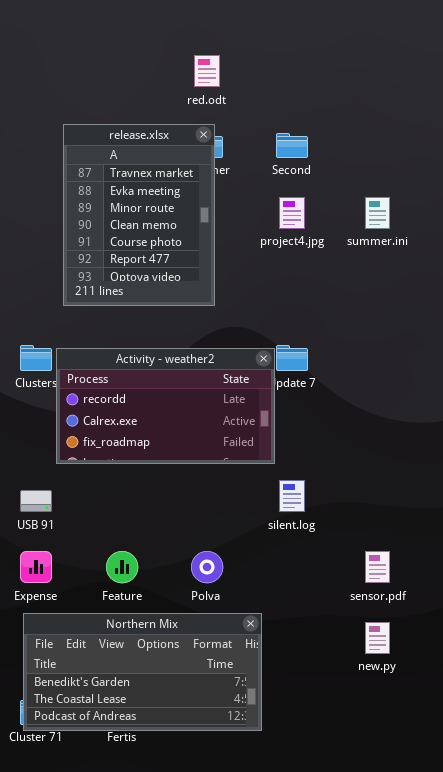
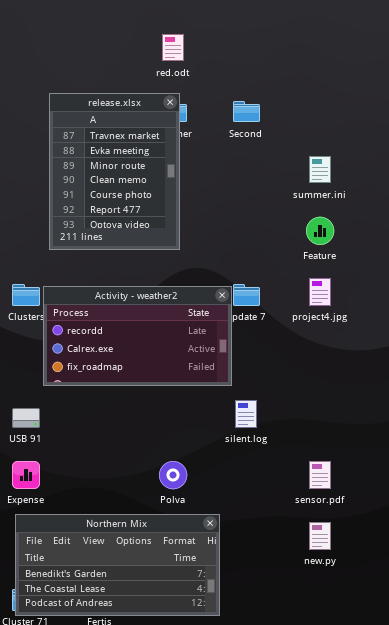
project4.jpg: [279,197,305,229] -> [309,278,331,306], moved
Feature: [106,551,138,583] -> [306,217,334,245], moved

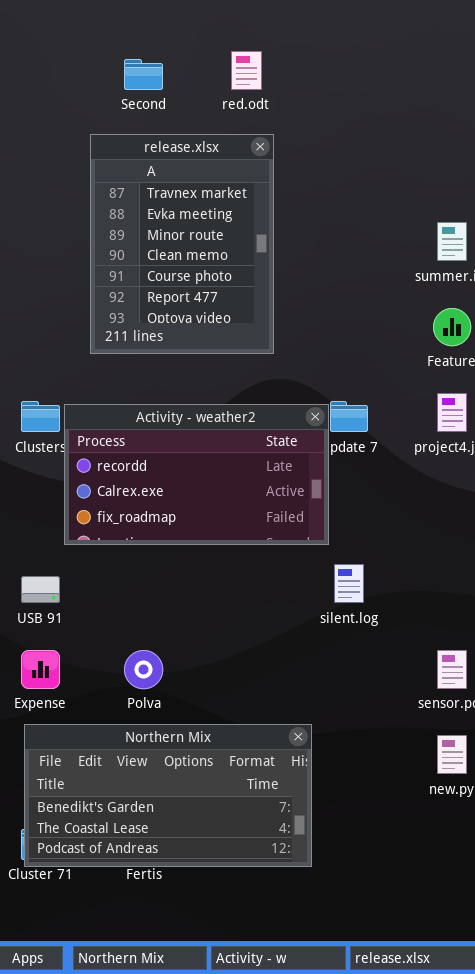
release.xlsx: [49,93,180,250] -> [90,134,274,354], moved
Second: [233,101,260,122] -> [124,59,163,90], moved
Polva: [159,461,187,489] -> [124,650,163,689], moved

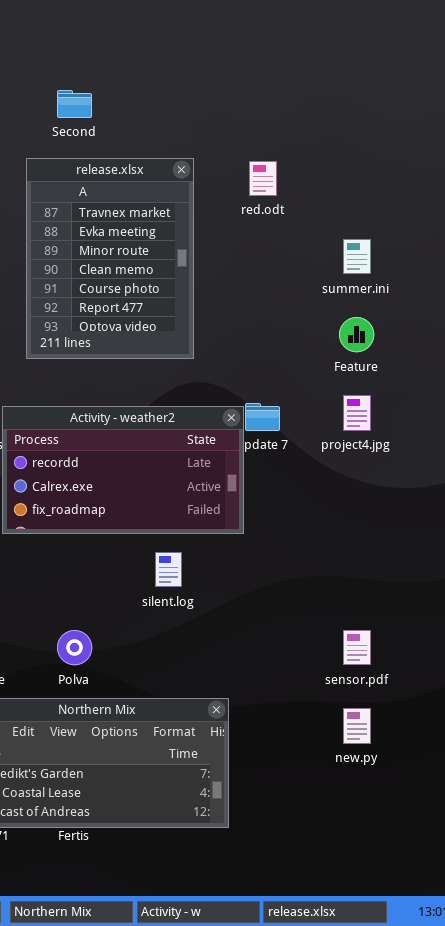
red.odt: [231,51,262,90] -> [249,161,277,196], moved
silent.log: [334,564,364,603] -> [155,552,182,587], moved

